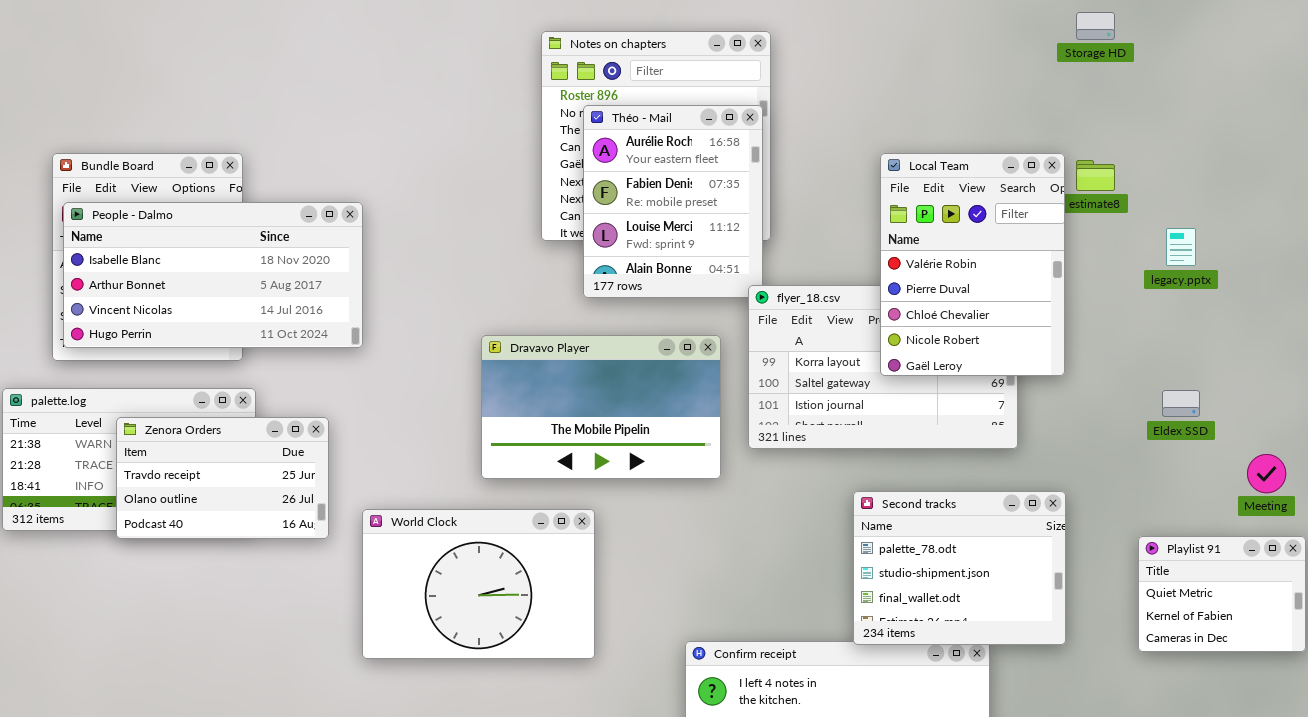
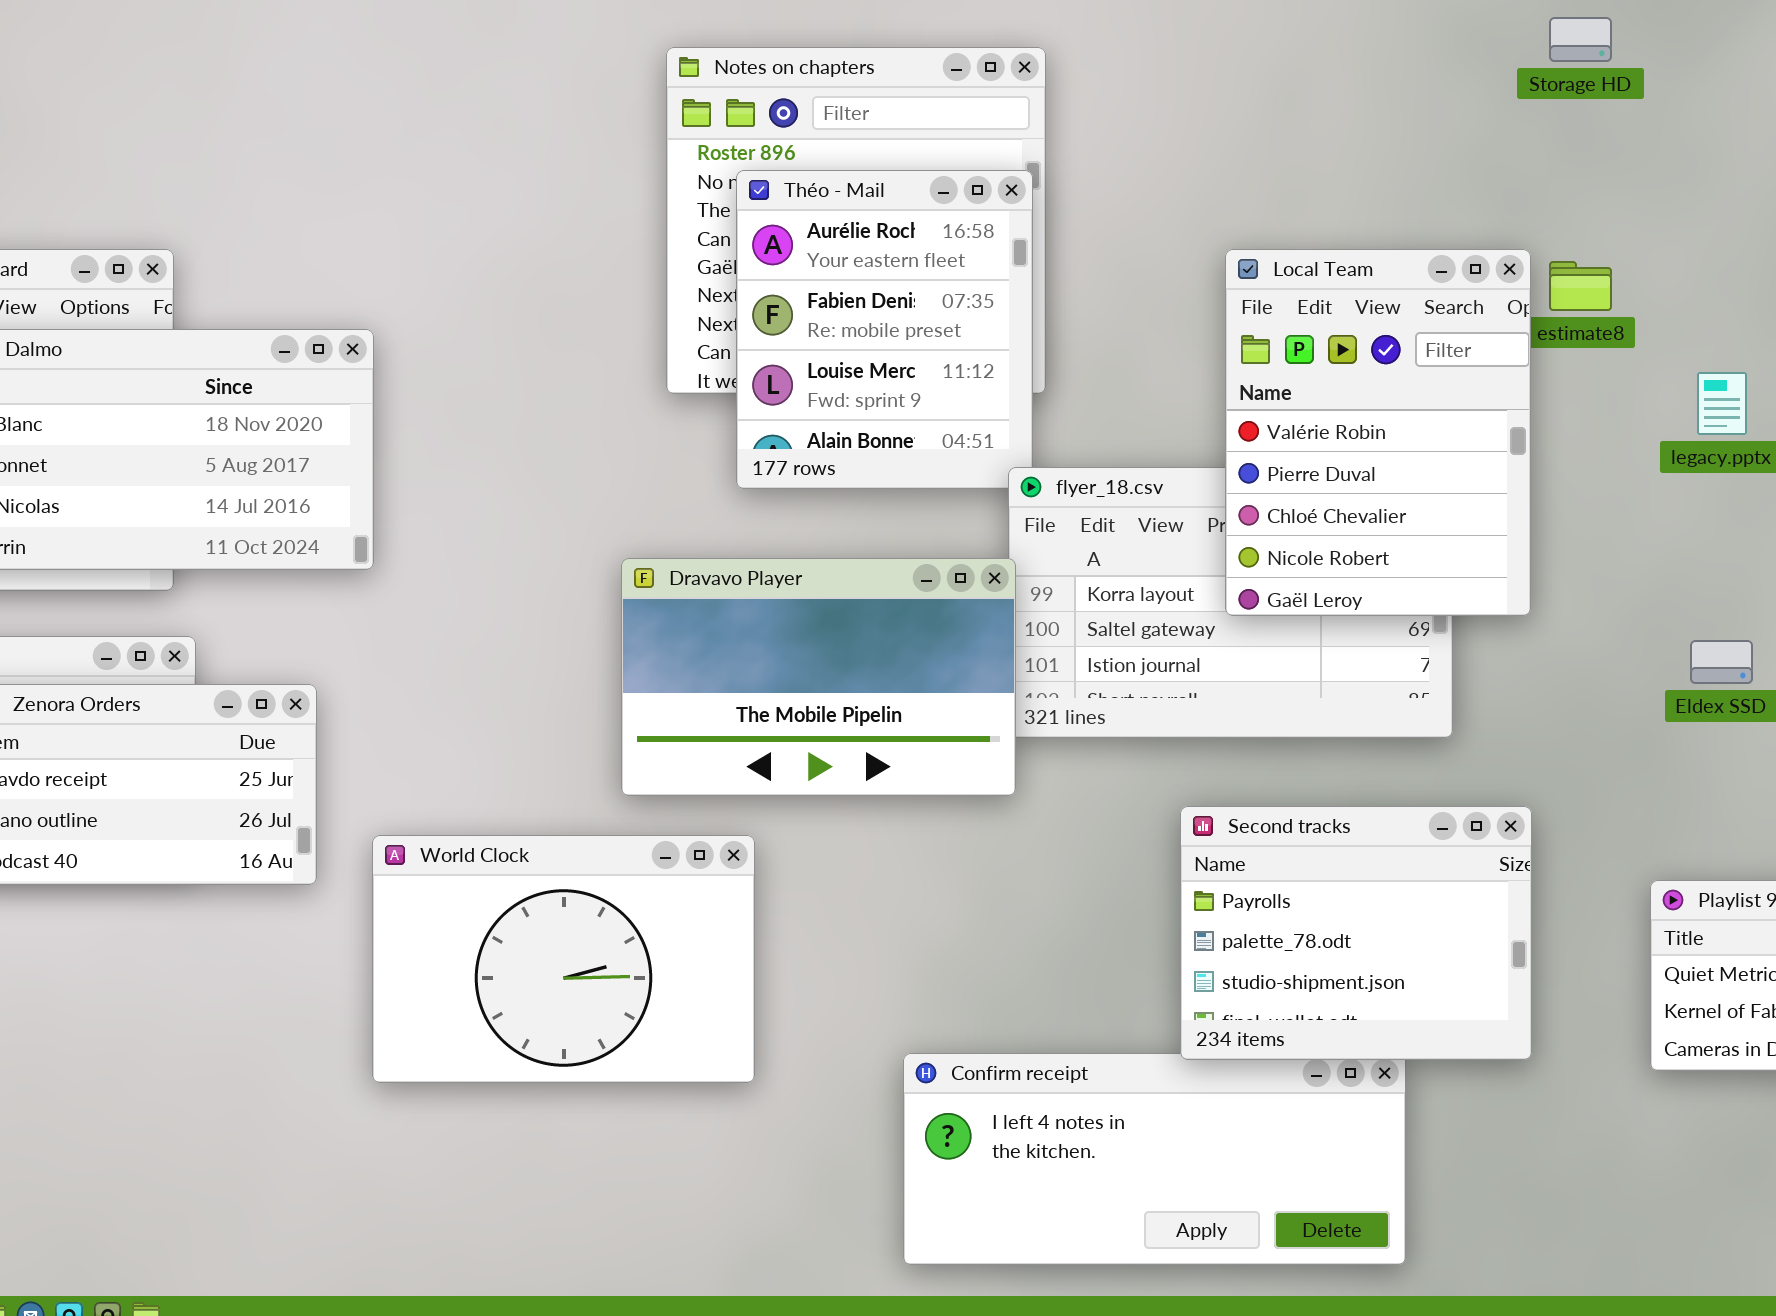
Dravavo Player: [481,335,721,479] -> [621,558,1016,796], moved
Second tracks: [853,491,1066,645] -> [1180,806,1532,1060], scrolled up 1 row

